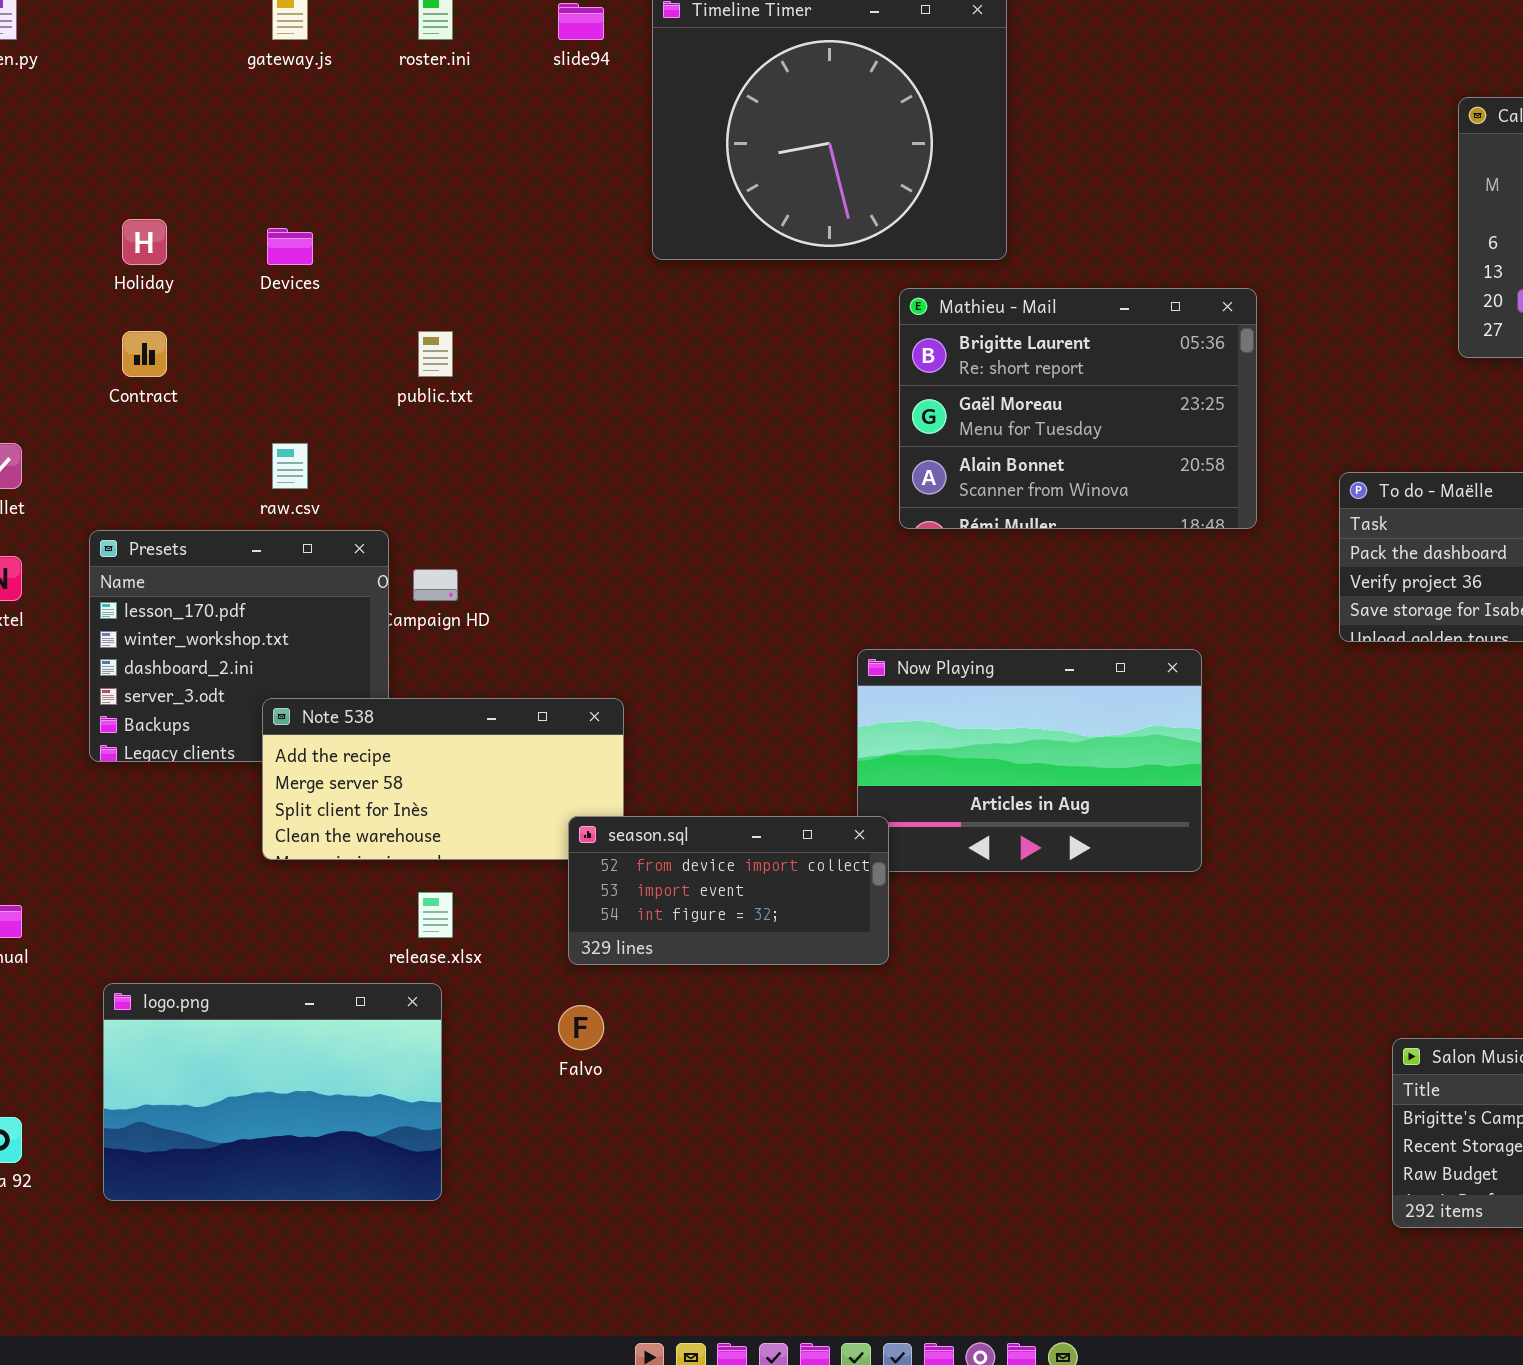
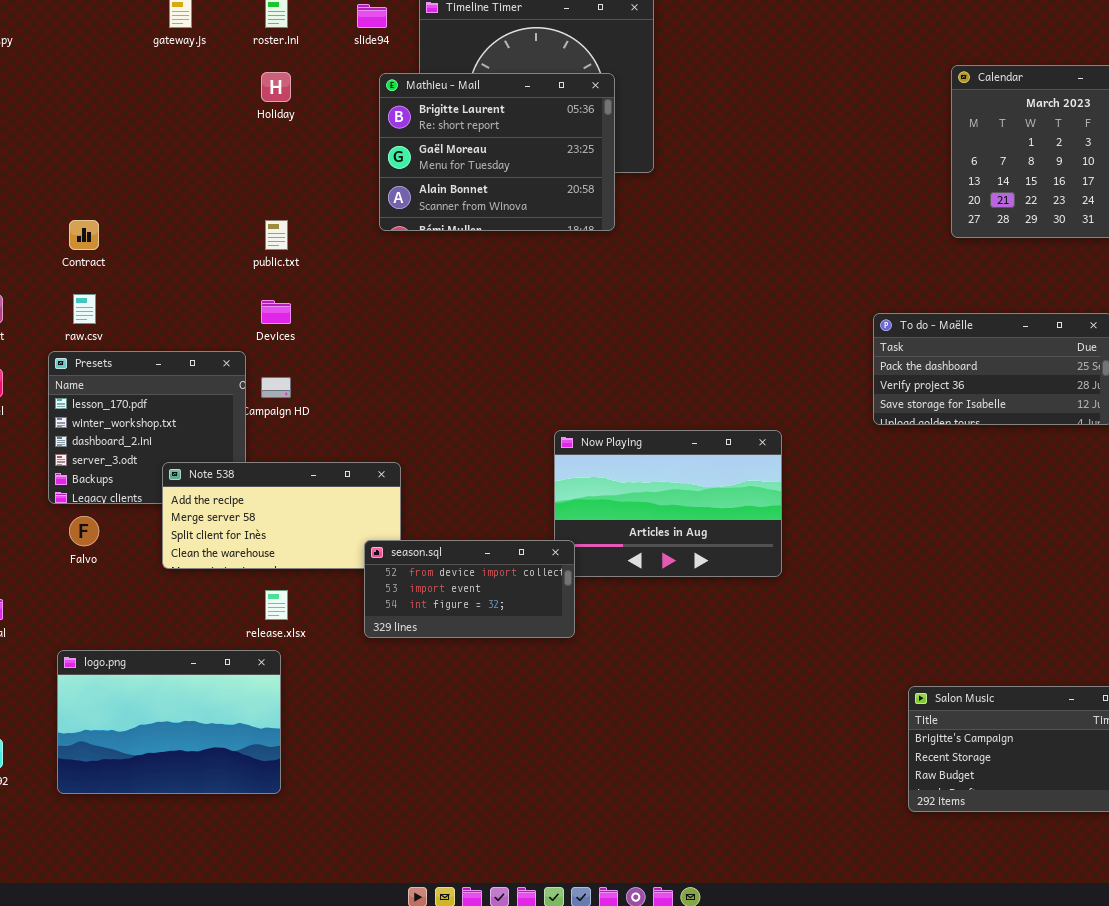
Holiday: [122,219,167,265] -> [261,72,291,102], moved
Devices: [267,228,313,265] -> [261,300,291,324], moved
Mathieu - Mail: [899,288,1257,529] -> [379,73,615,231], moved
raw.csv: [272,443,308,489] -> [73,294,96,324], moved
Falvo: [558,1005,604,1050] -> [69,516,99,546], moved

